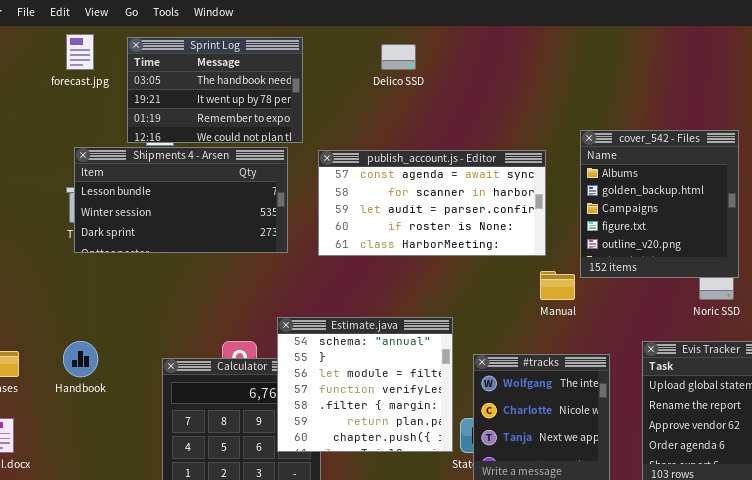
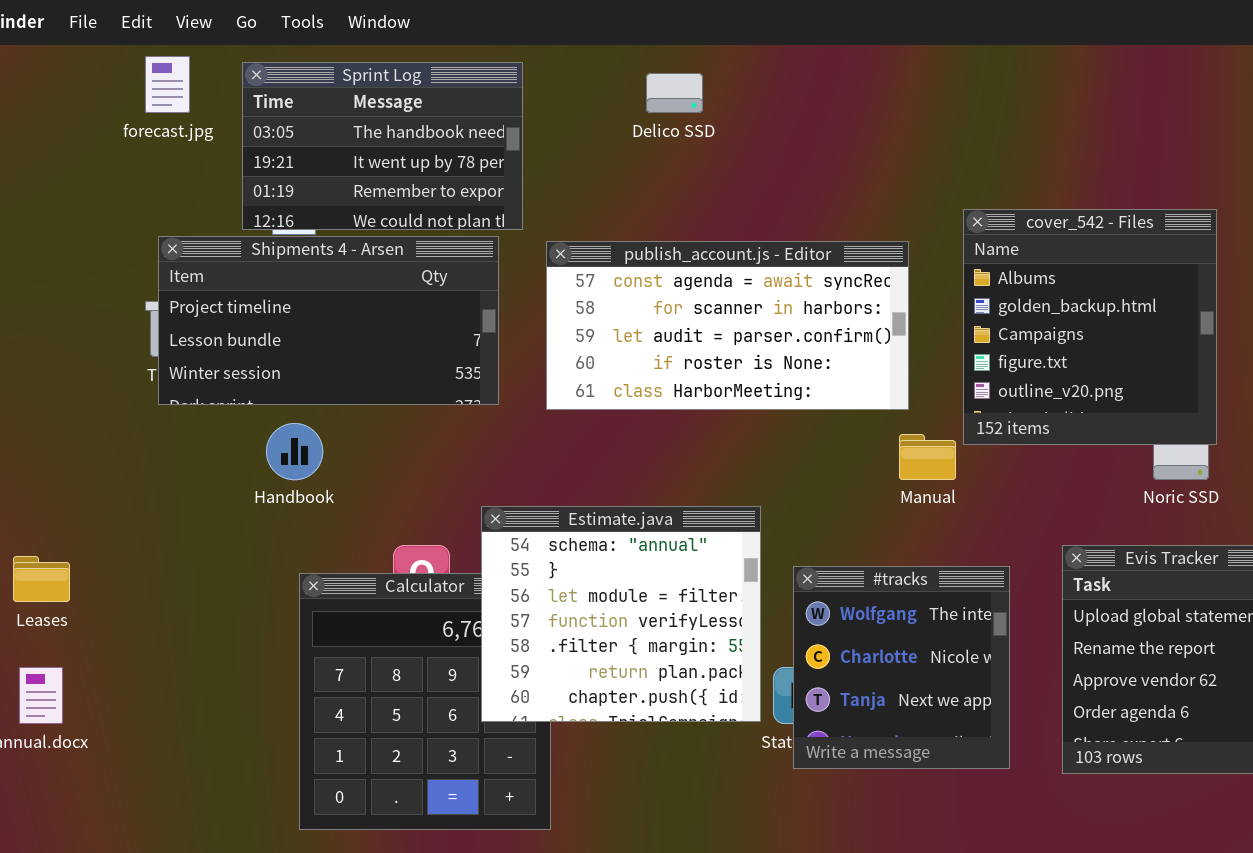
Shipments 4 - Arsen: [74,147,288,253] -> [158,236,499,405], scrolled up 1 row
Handbook: [63,341,98,377] -> [266,423,323,480], moved

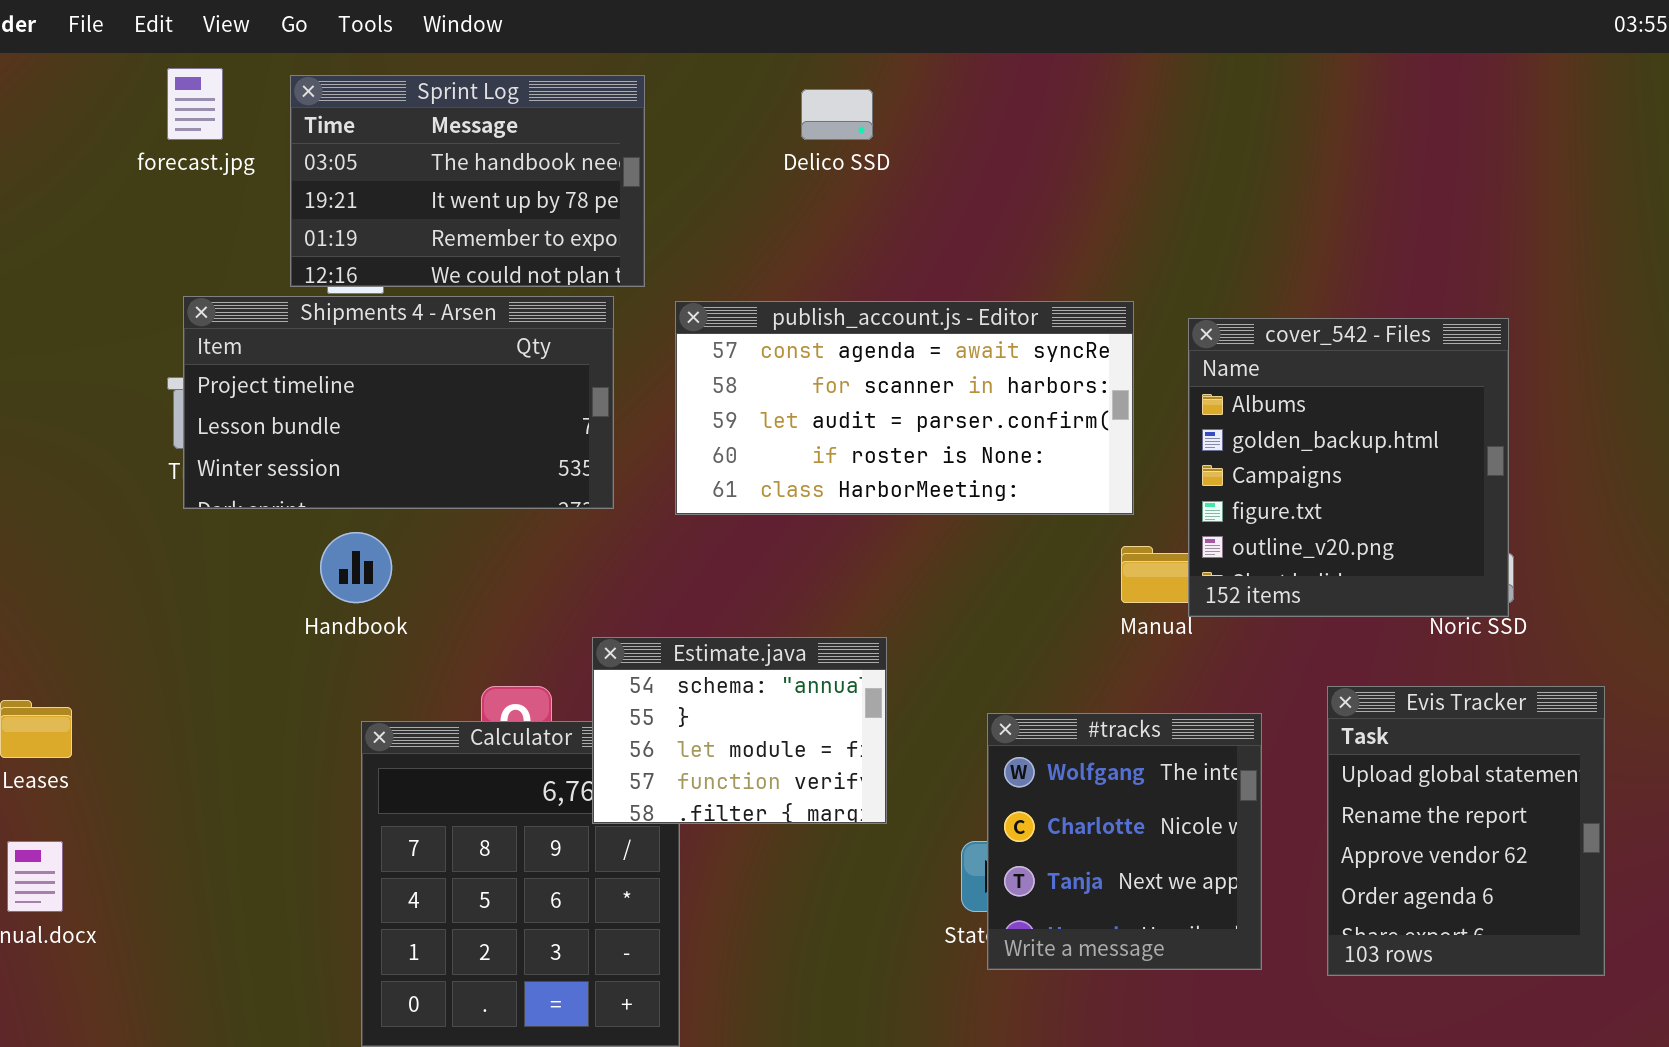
cover_542 - Files: [963,209,1217,445] -> [1188,318,1509,617], moved
Estimate.java: [481,506,761,722] -> [592,637,887,824], resized

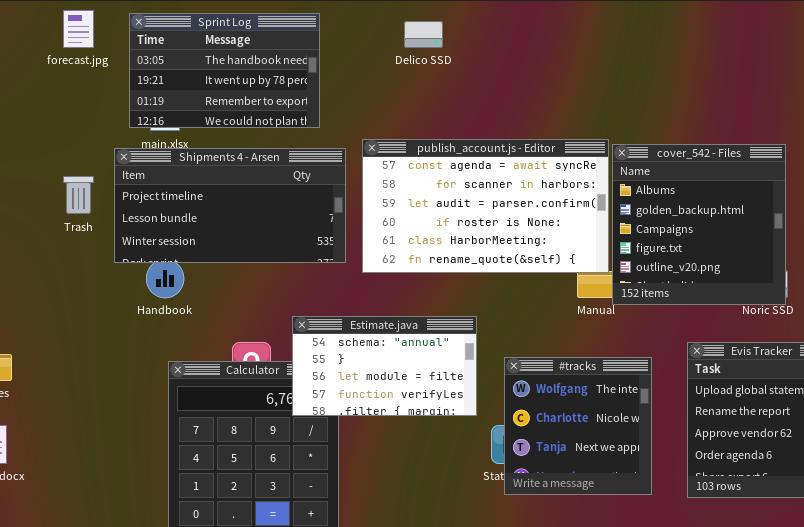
Shipments 4 - Arsen: [183,296,614,509] -> [114,148,346,263], moved
publish_account.js - Editor: [675,301,1134,515] -> [362,139,609,273], moved, resized
Estimate.java: [592,637,887,824] -> [292,316,477,416], resized

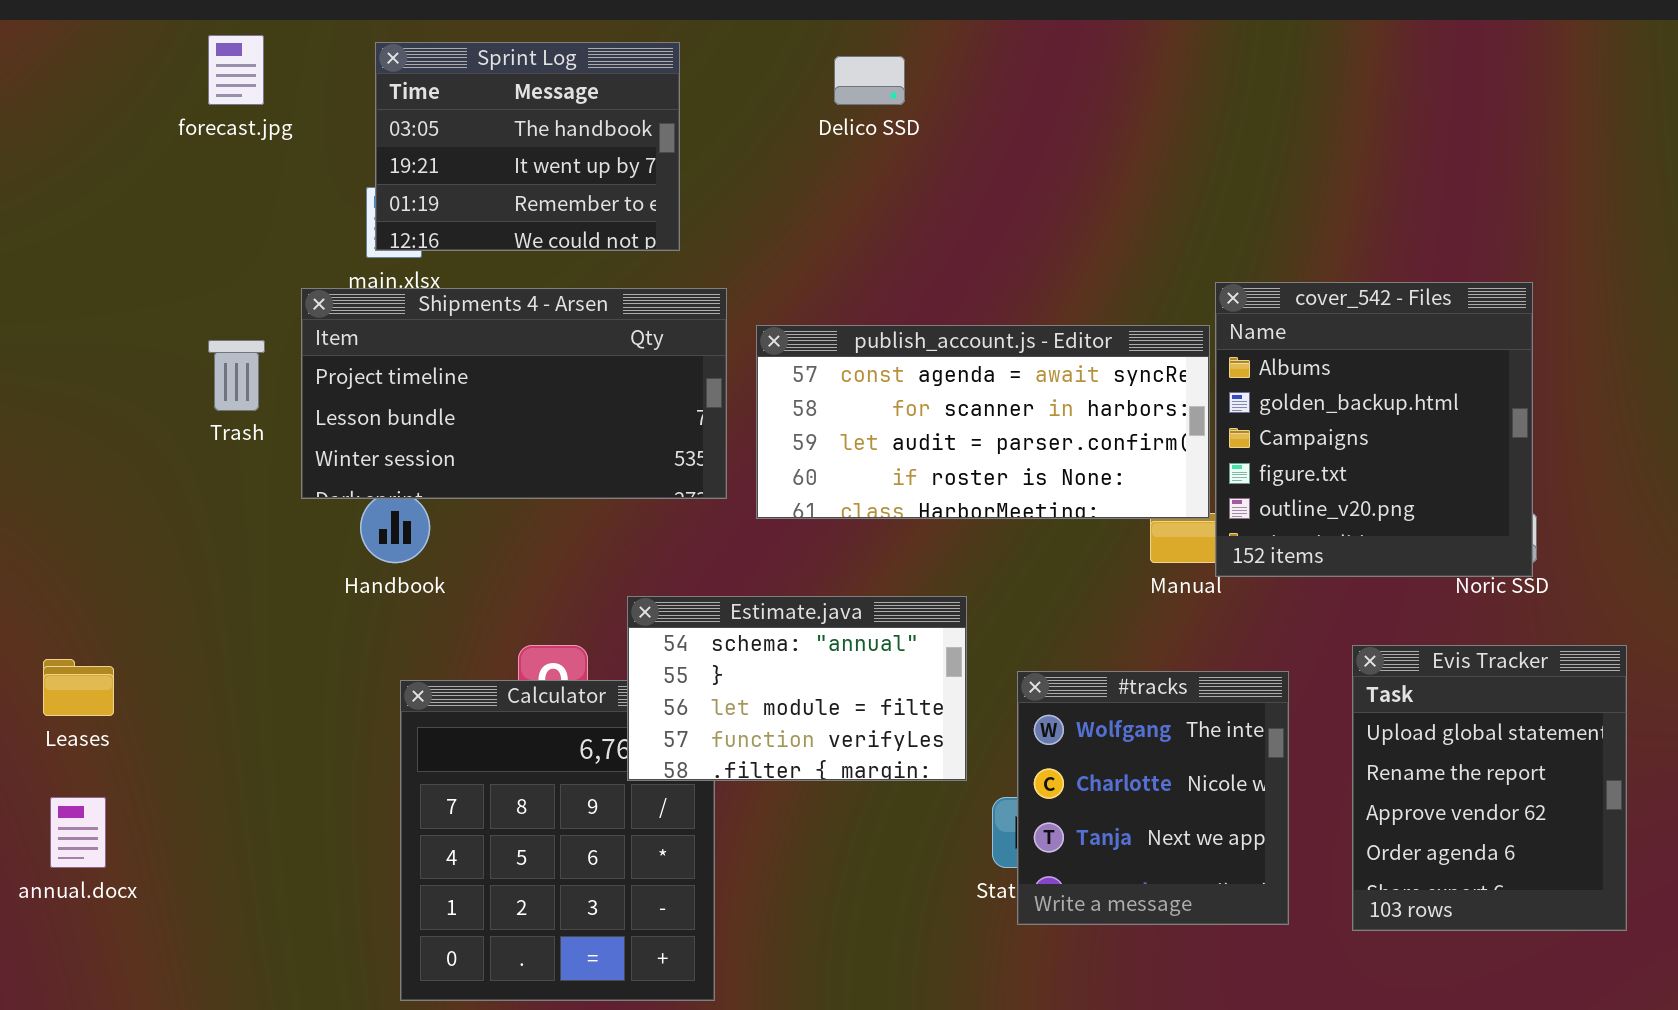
Sprint Log: [129,13,320,128] -> [375,42,680,251], resized
publish_account.js - Editor: [362,139,609,273] -> [756,325,1210,519], resized

